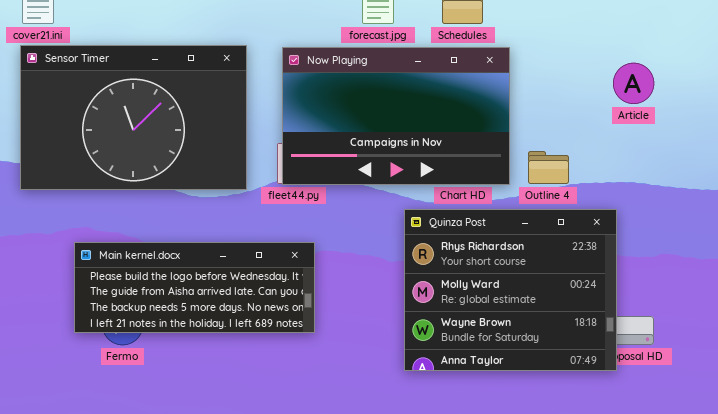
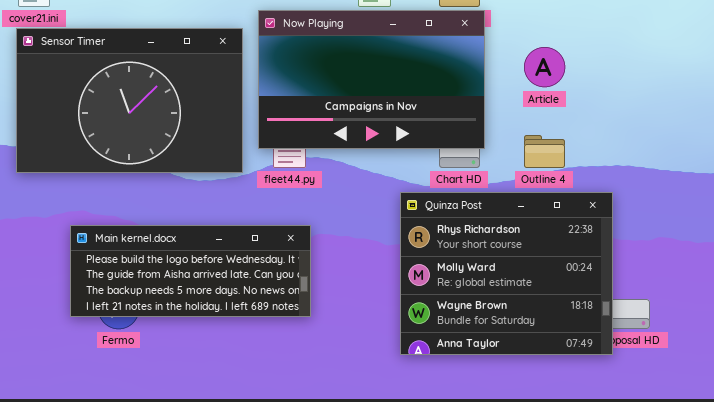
Now Playing: [282,47,510,185] -> [258,10,485,149], moved
Article: [613,63,654,104] -> [524,47,565,87], moved

